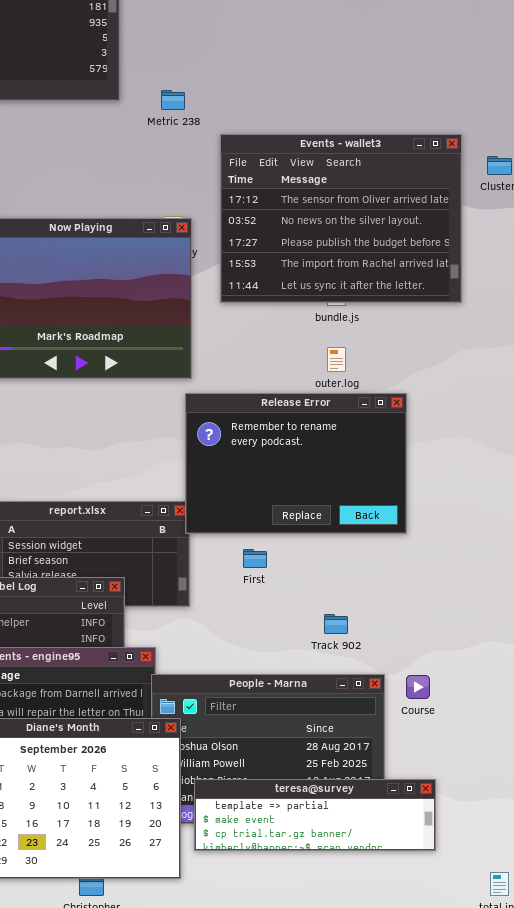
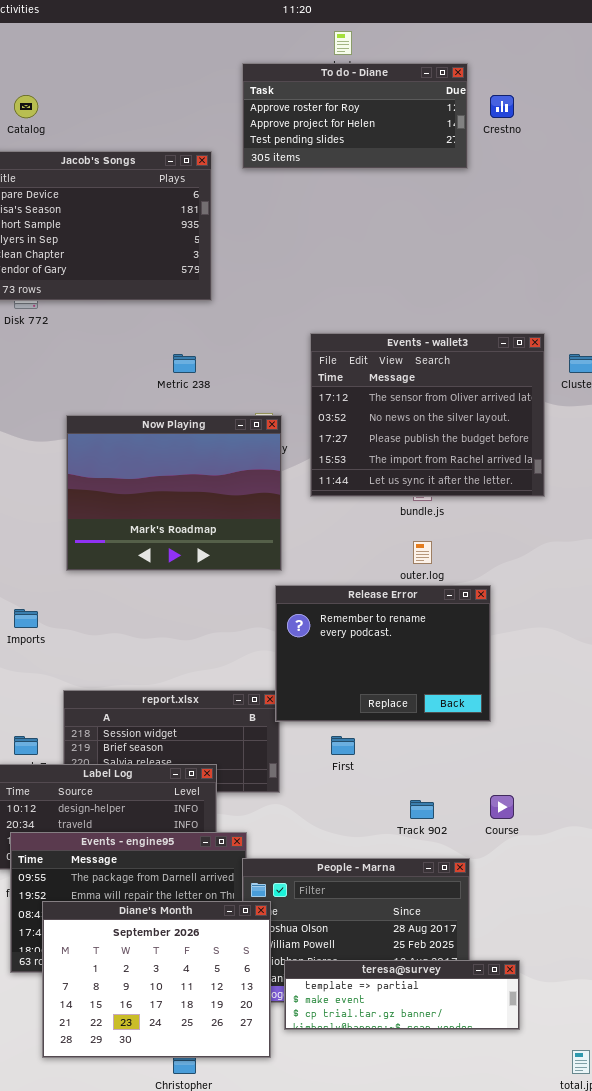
Metric 238: [161,90,185,110] -> [173,354,196,373], moved
Course: [406,675,430,699] -> [490,795,514,819], moved

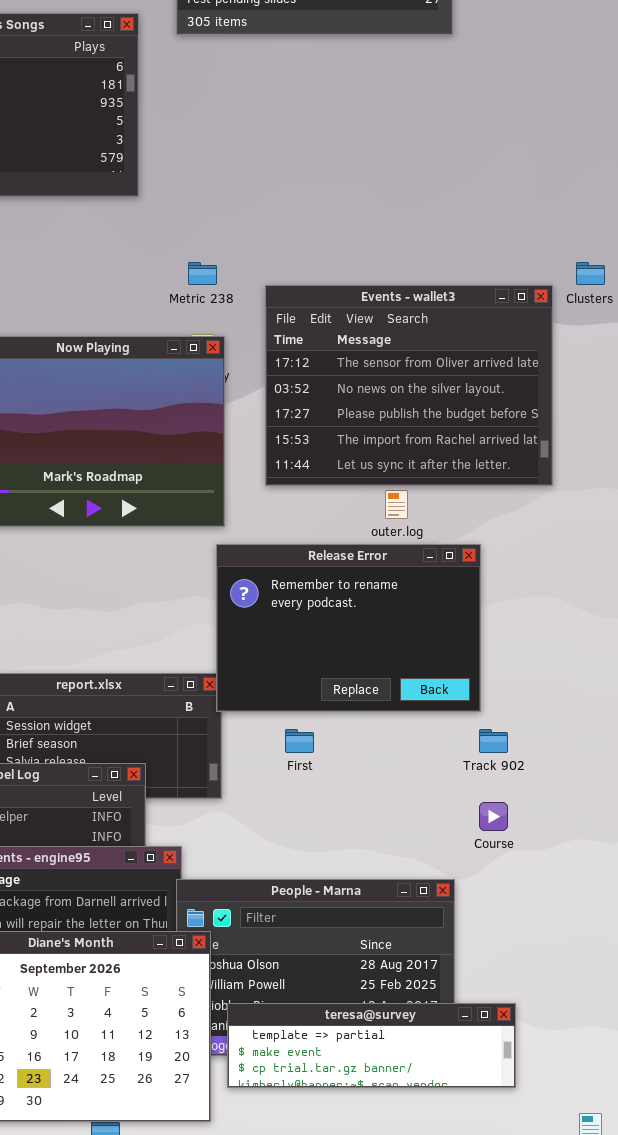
Events - wallet3: [310,333,545,497] -> [265,285,553,486], moved
Metric 238: [173,354,196,373] -> [188,262,217,285], moved
Track 902: [410,800,434,819] -> [479,729,508,753], moved

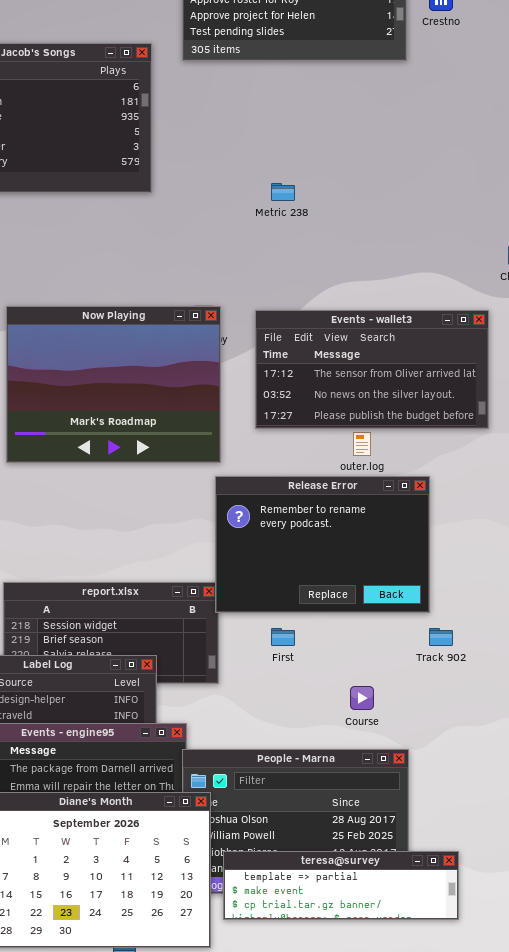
Metric 238: [188,262,217,285] -> [271,183,295,201], moved
Events - wallet3: [265,285,553,486] -> [255,310,489,429], resized
Course: [479,802,508,831] -> [350,686,374,710], moved

